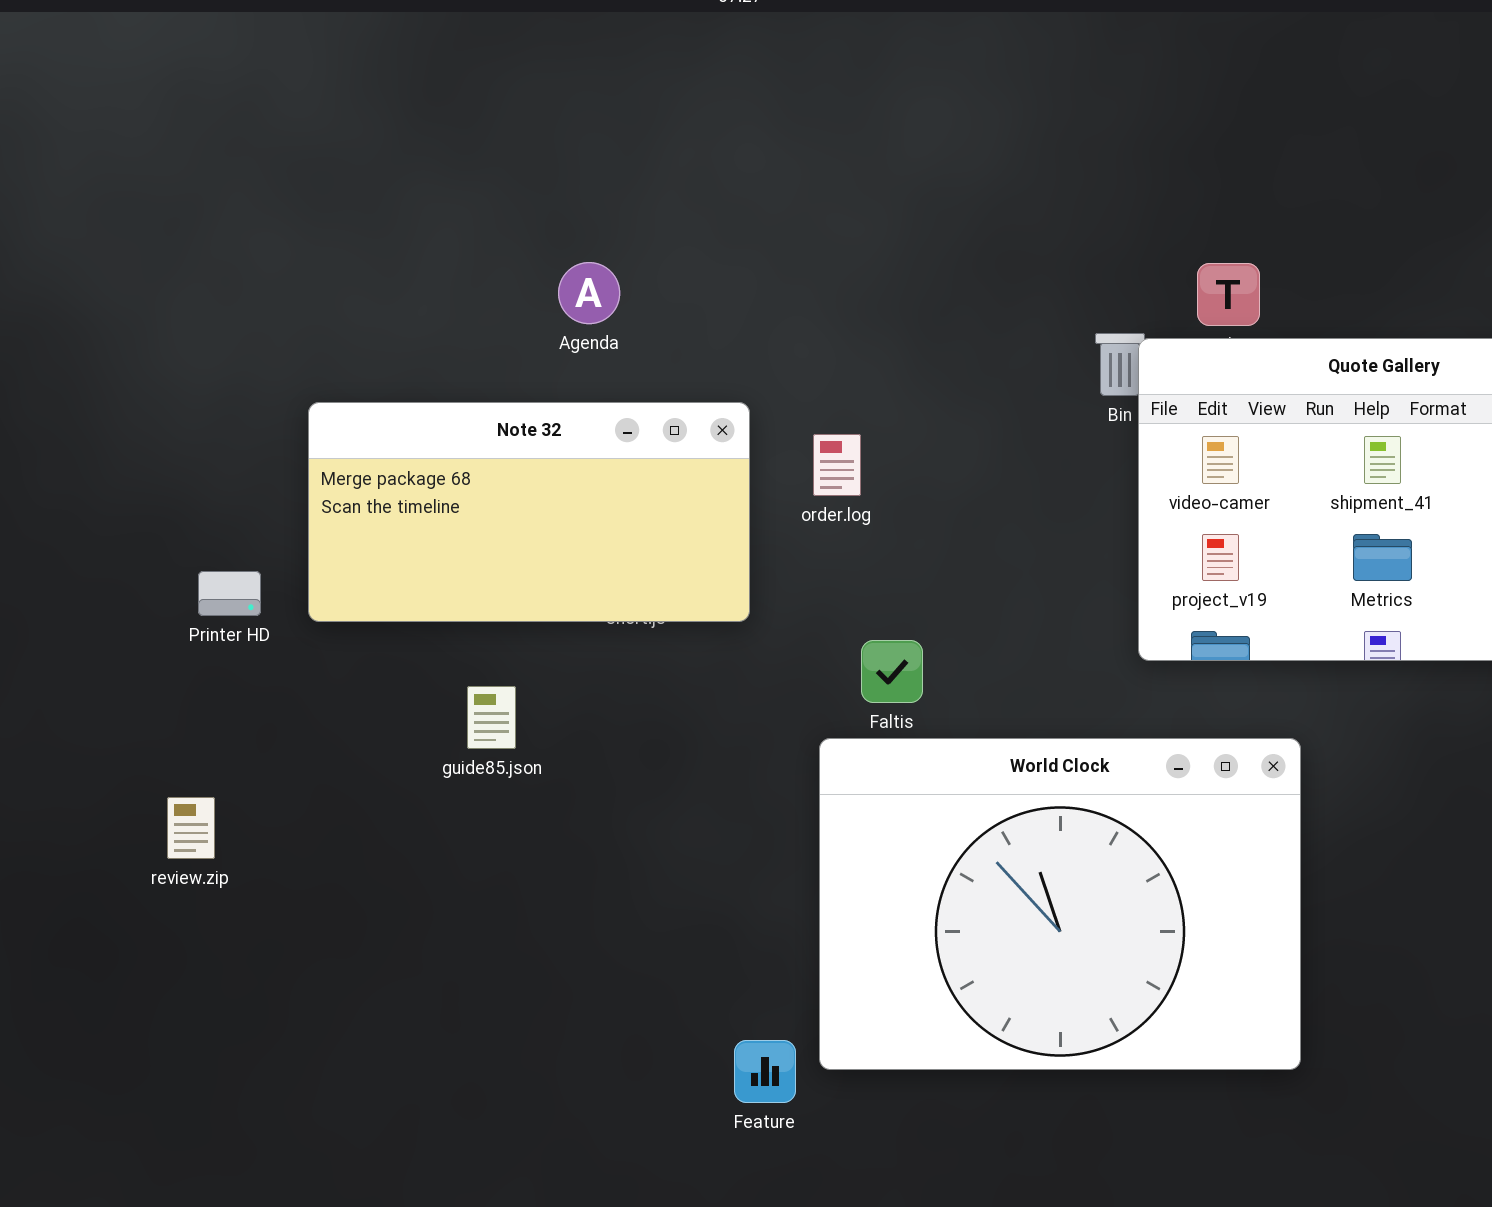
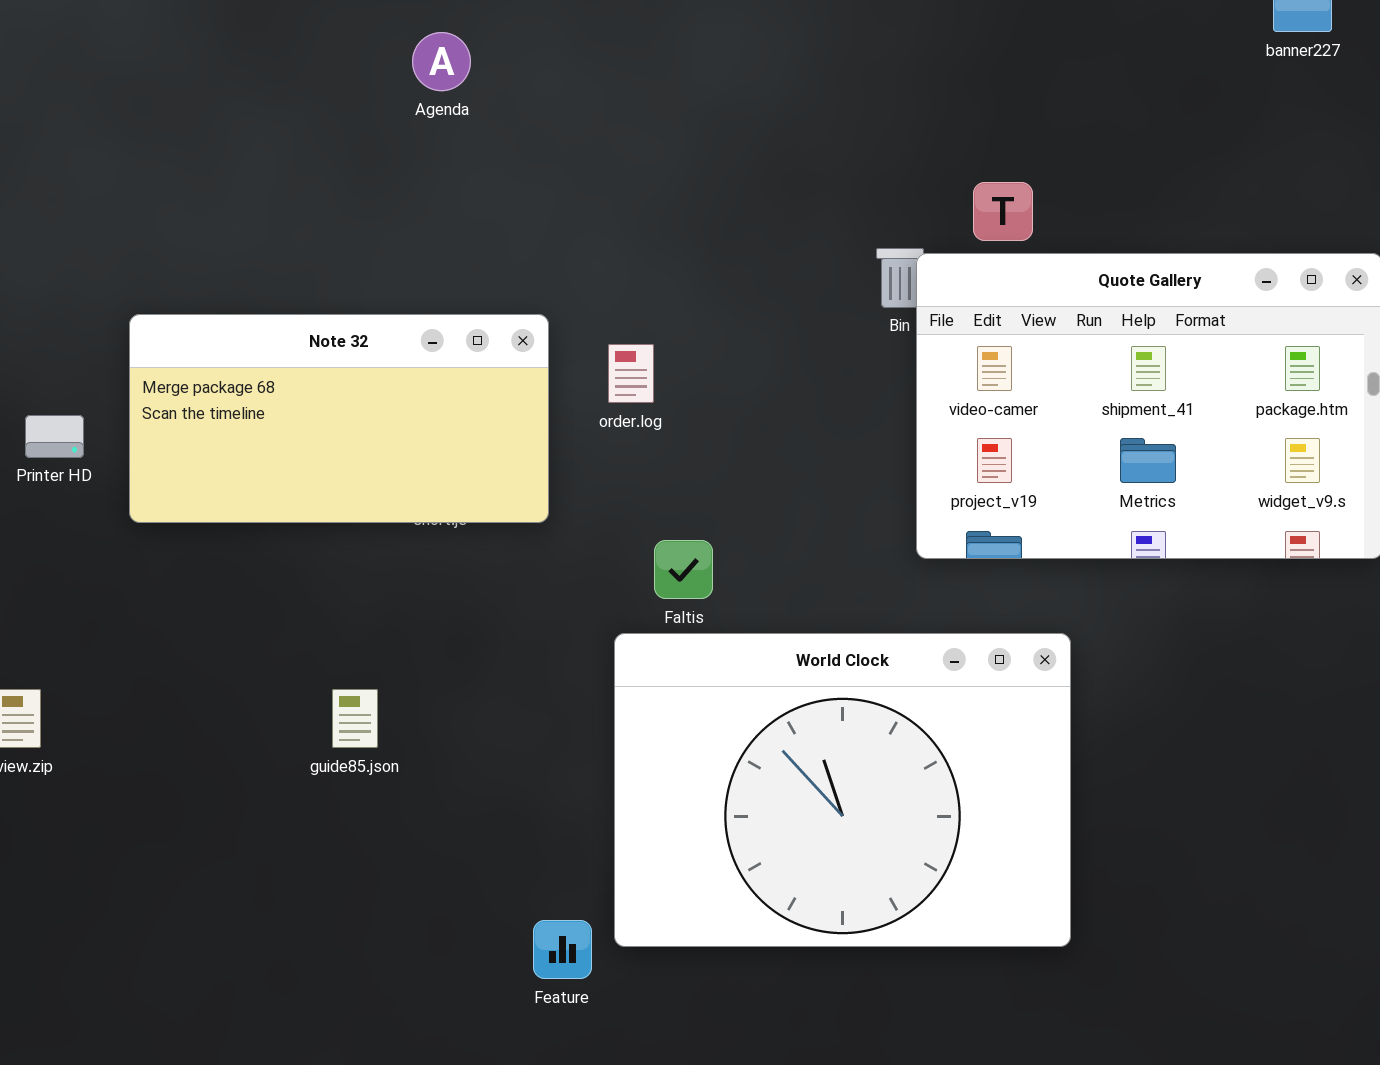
Agenda: [558,262,620,324] -> [412,32,471,91], moved
Printer HD: [198,571,261,616] -> [25,415,84,458], moved
guide85.json: [467,686,516,749] -> [332,689,378,748], moved

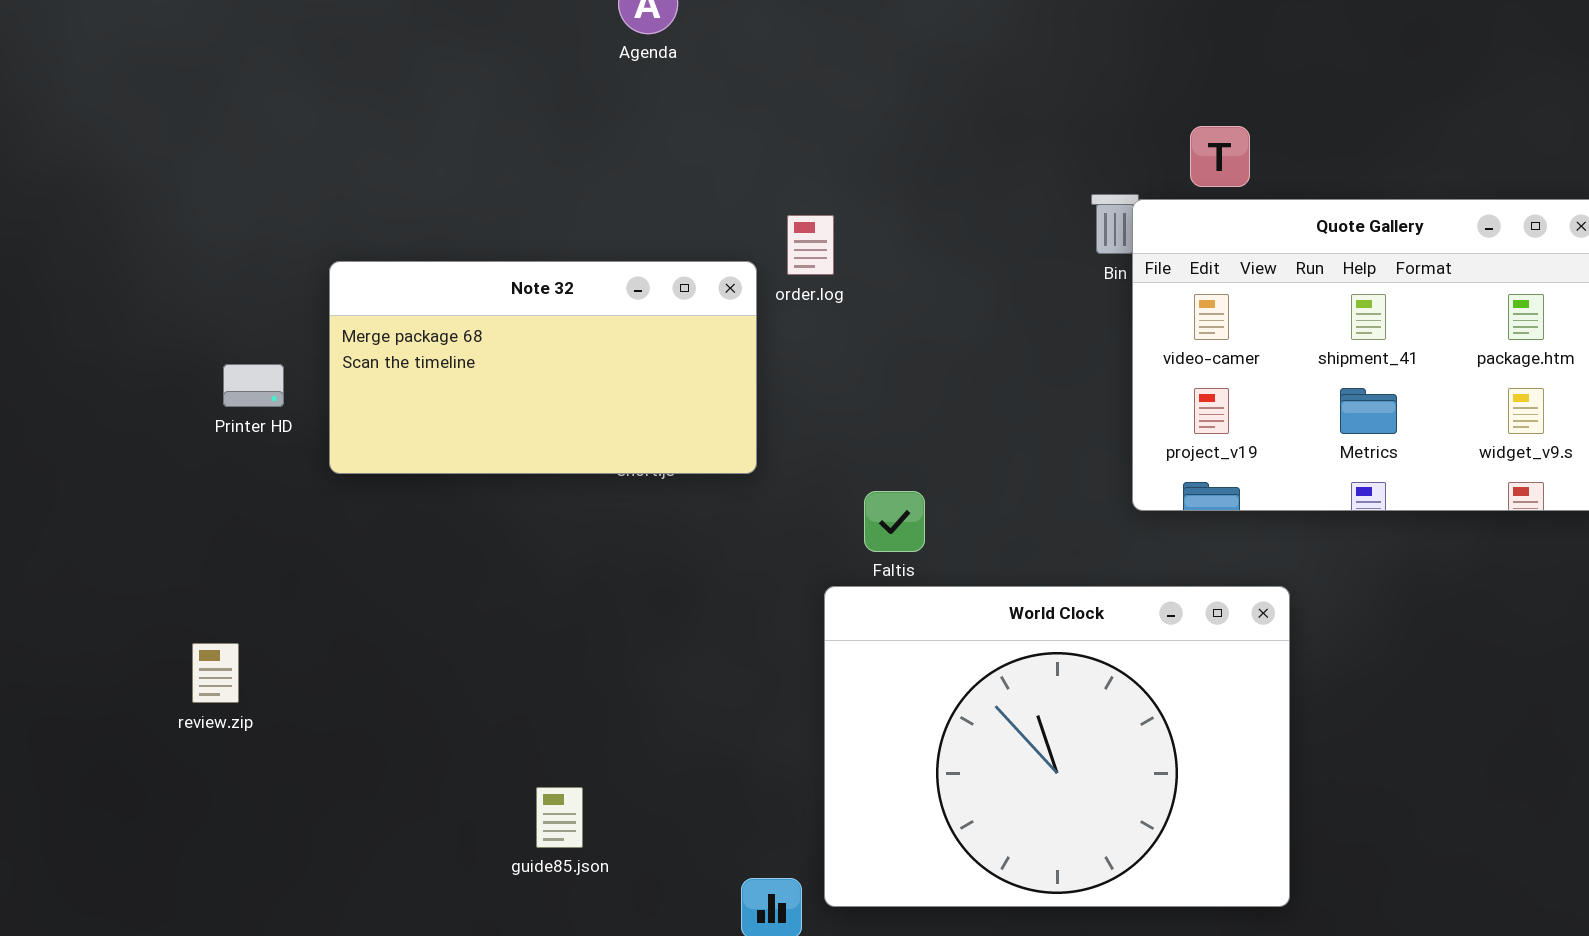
order.log: [608,344,654,403] -> [787,215,834,275], moved
guide85.json: [332,689,378,748] -> [536,787,583,848], moved

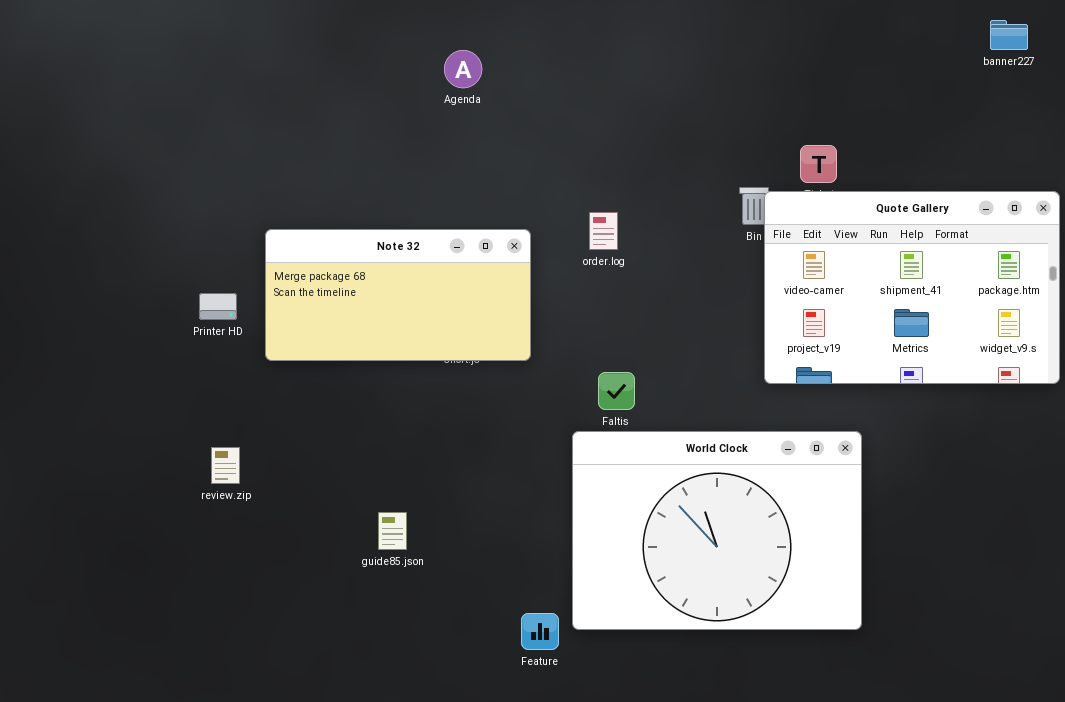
order.log: [787,215,834,275] -> [589,212,618,250], moved
review.zip: [192,643,239,703] -> [211,447,240,484], moved
guide85.json: [536,787,583,848] -> [378,512,407,550], moved

